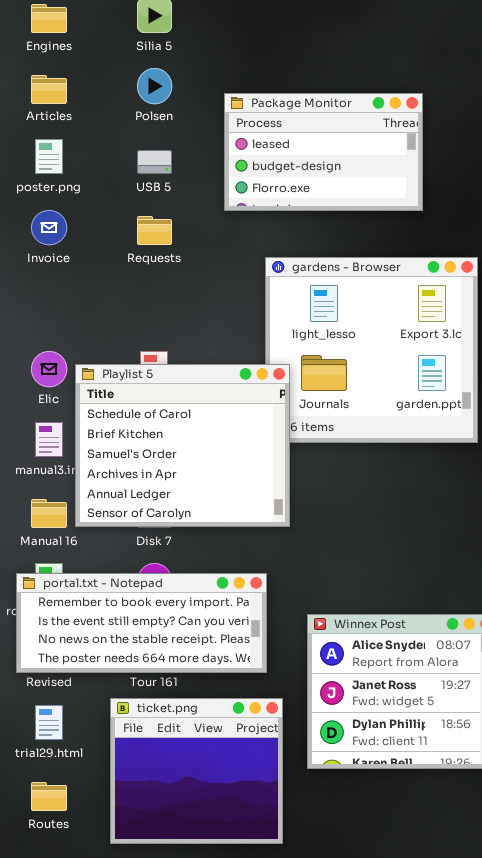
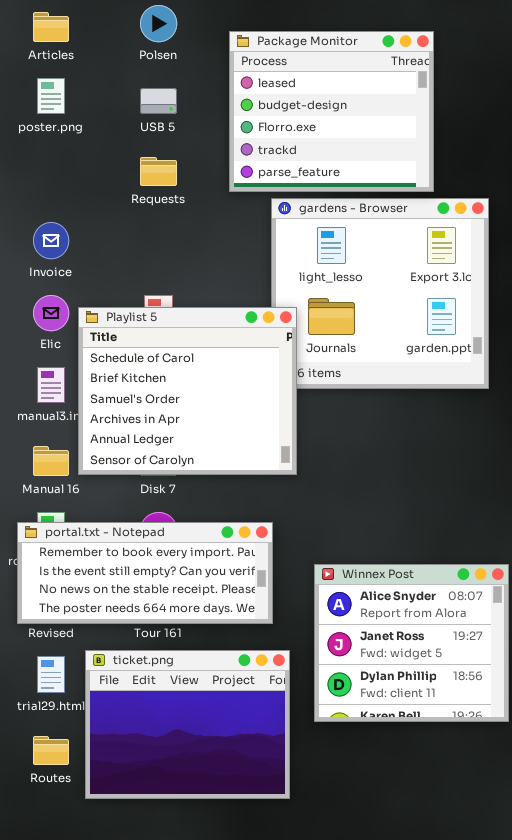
Package Monitor: [224,93,423,211] -> [229,31,434,192], resized
Invoice: [31,210,67,245] -> [33,222,69,259], moved
ticket.png: [110,698,283,844] -> [85,650,290,799], resized

